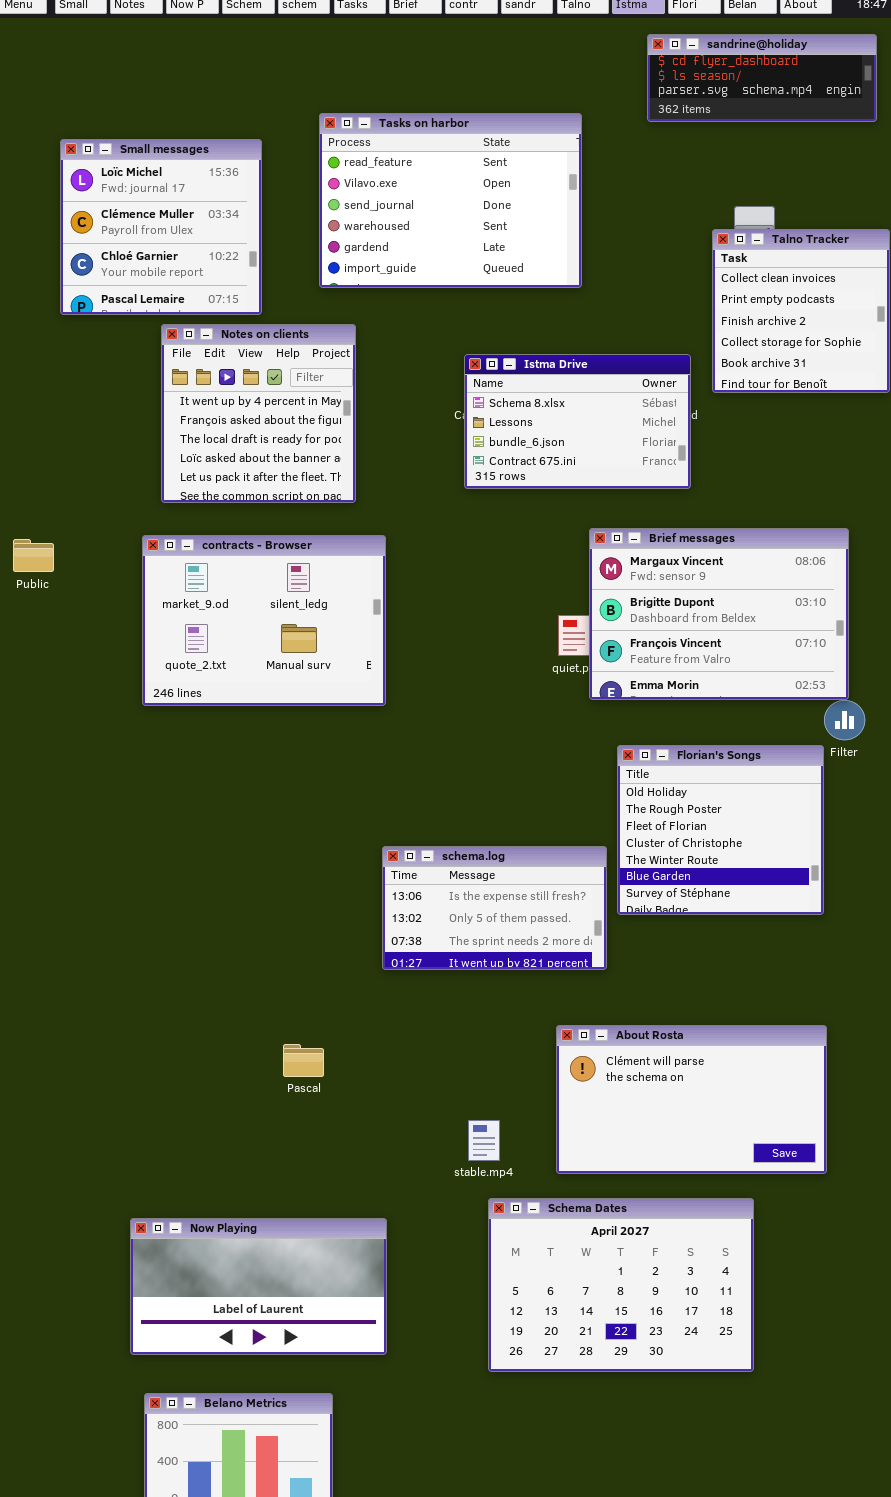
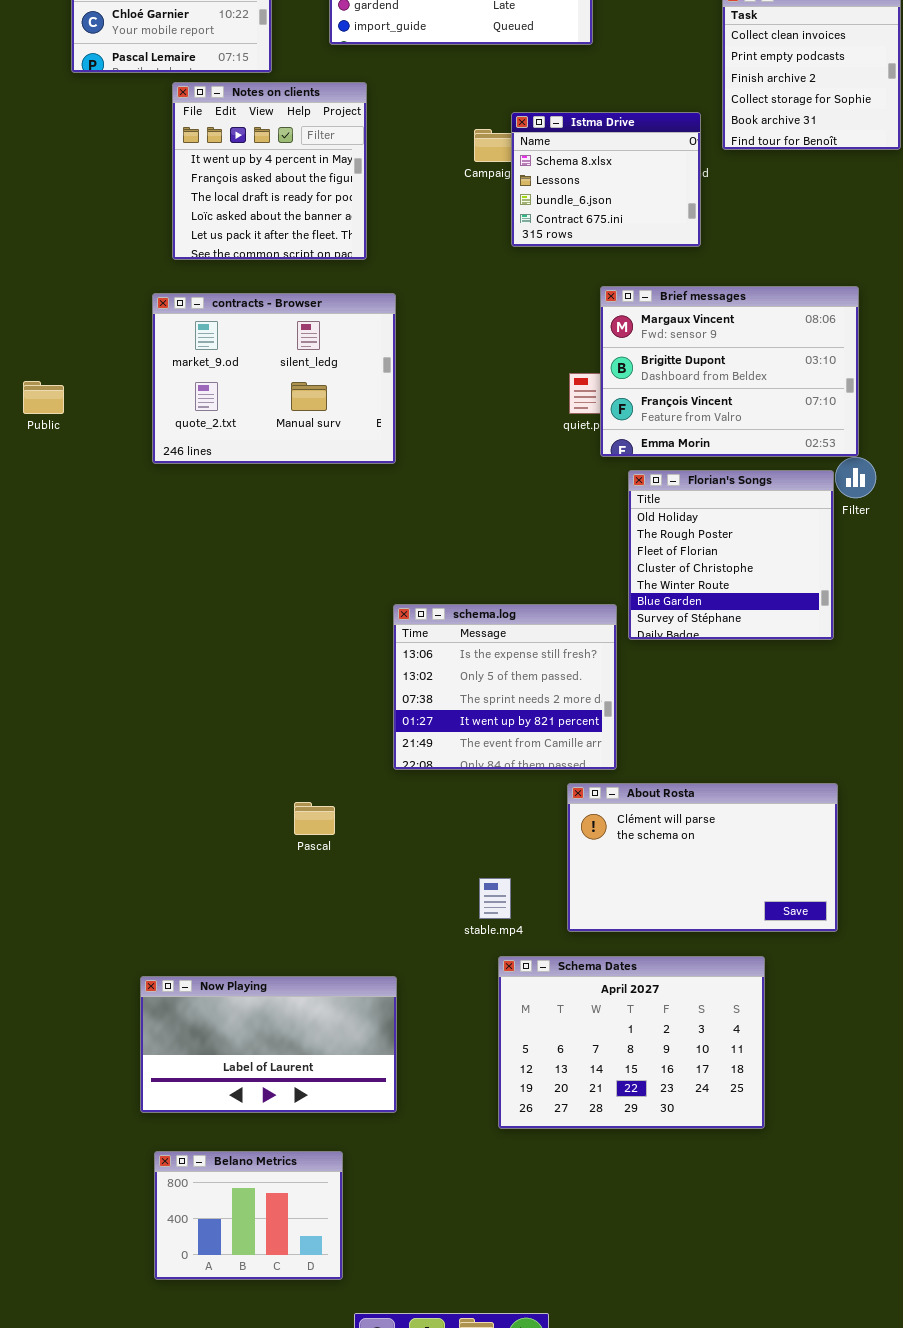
Istma Drive: [464,354,691,489] -> [511,112,701,247], resized
Public: [13,539,54,572] -> [23,381,64,414], moved
Florian's Songs: [617,745,824,915] -> [628,470,834,640], moved
schema.log: [382,846,607,970] -> [393,604,617,770], resized

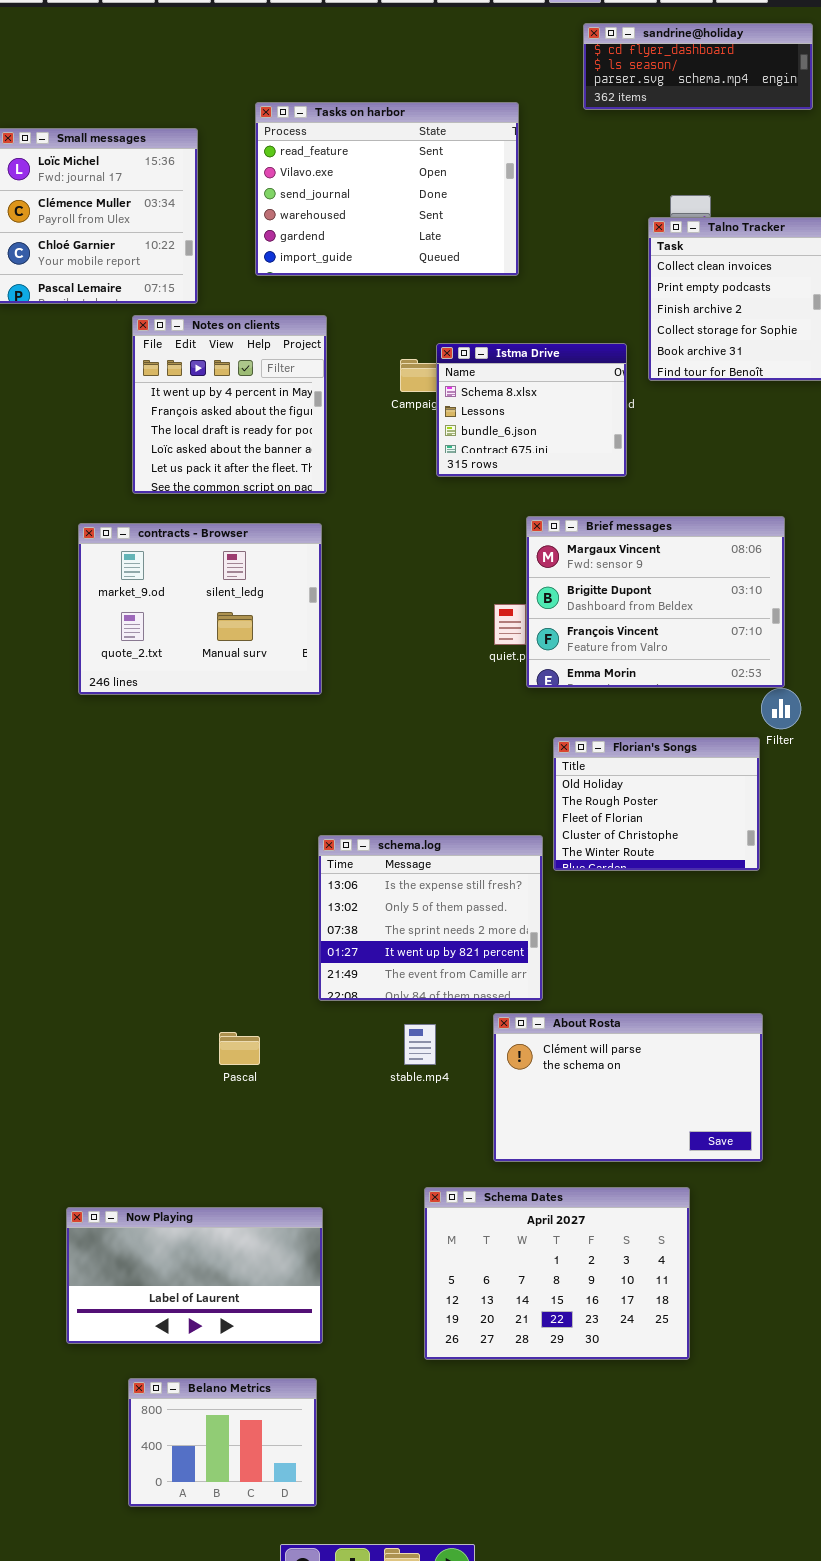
Notes on clients: [172,82,367,260] -> [132,315,327,494], moved
Florian's Songs: [628,470,834,640] -> [553,737,760,871], resized
stable.mp4: [479,878,511,919] -> [404,1024,436,1065], moved
Belano Metrics: [154,1151,343,1280] -> [128,1378,317,1507], moved

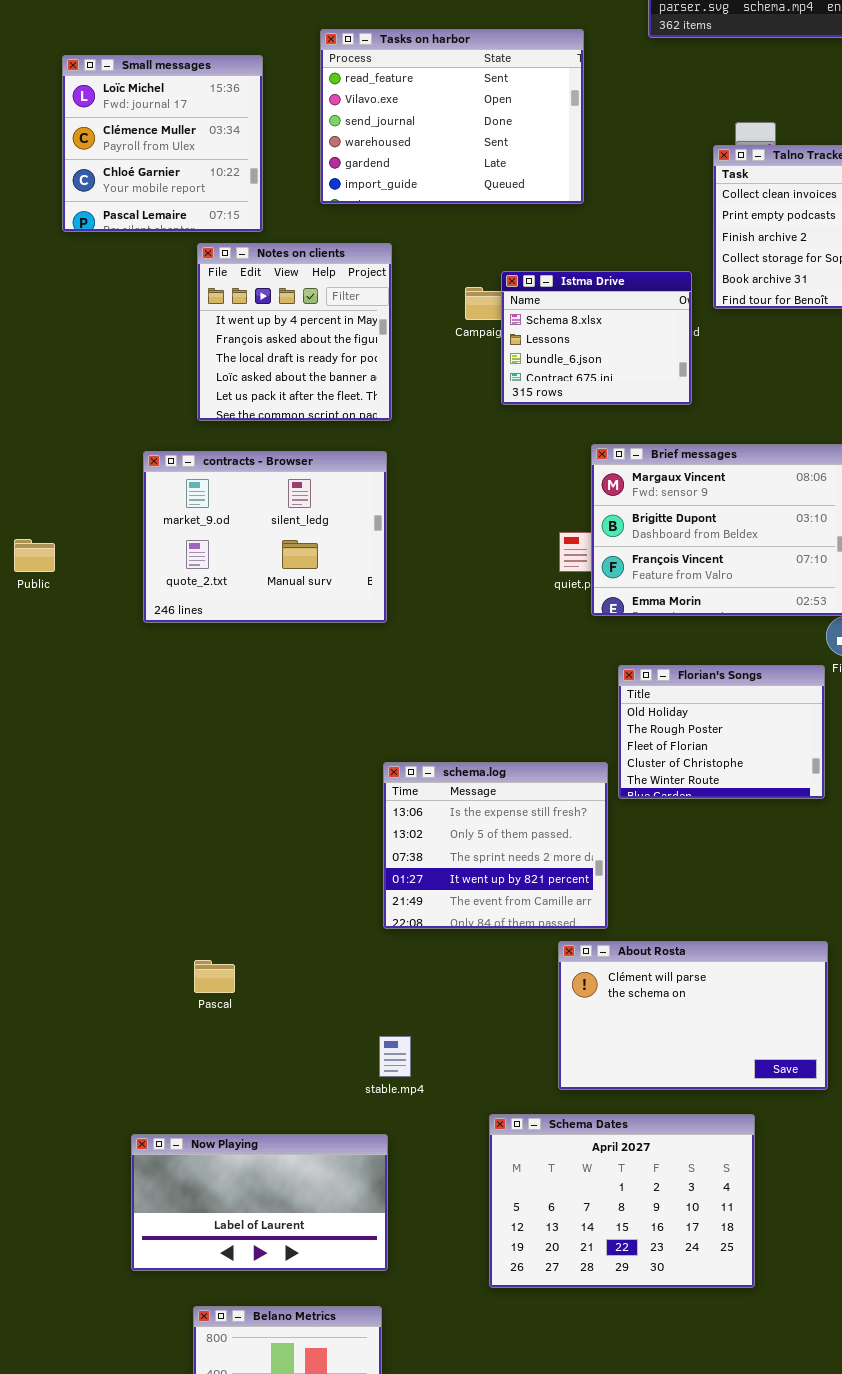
stable.mp4: [404,1024,436,1065] -> [379,1036,411,1077], moved
Pascal: [219,1032,260,1065] -> [194,960,235,993], moved

